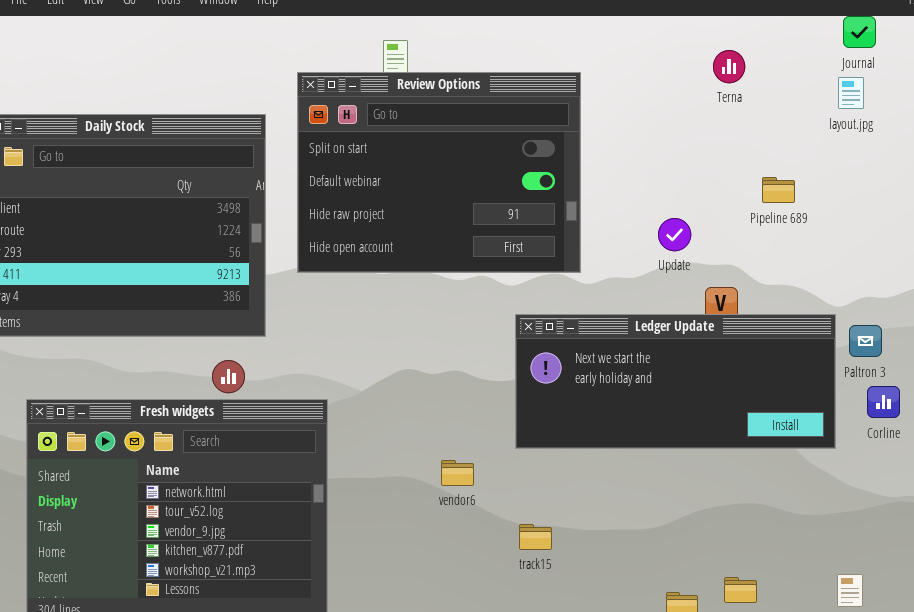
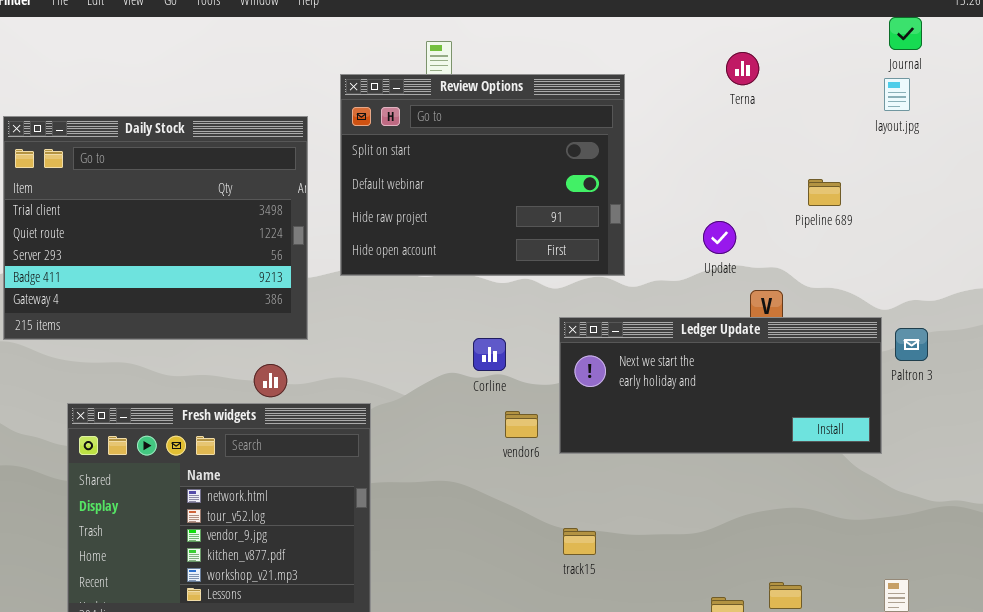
Terna: [713,50,745,83] -> [726,52,759,85], moved
Corline: [867,386,900,418] -> [473,338,506,371], moved
vendor6: [441,460,474,486] -> [505,411,538,438], moved

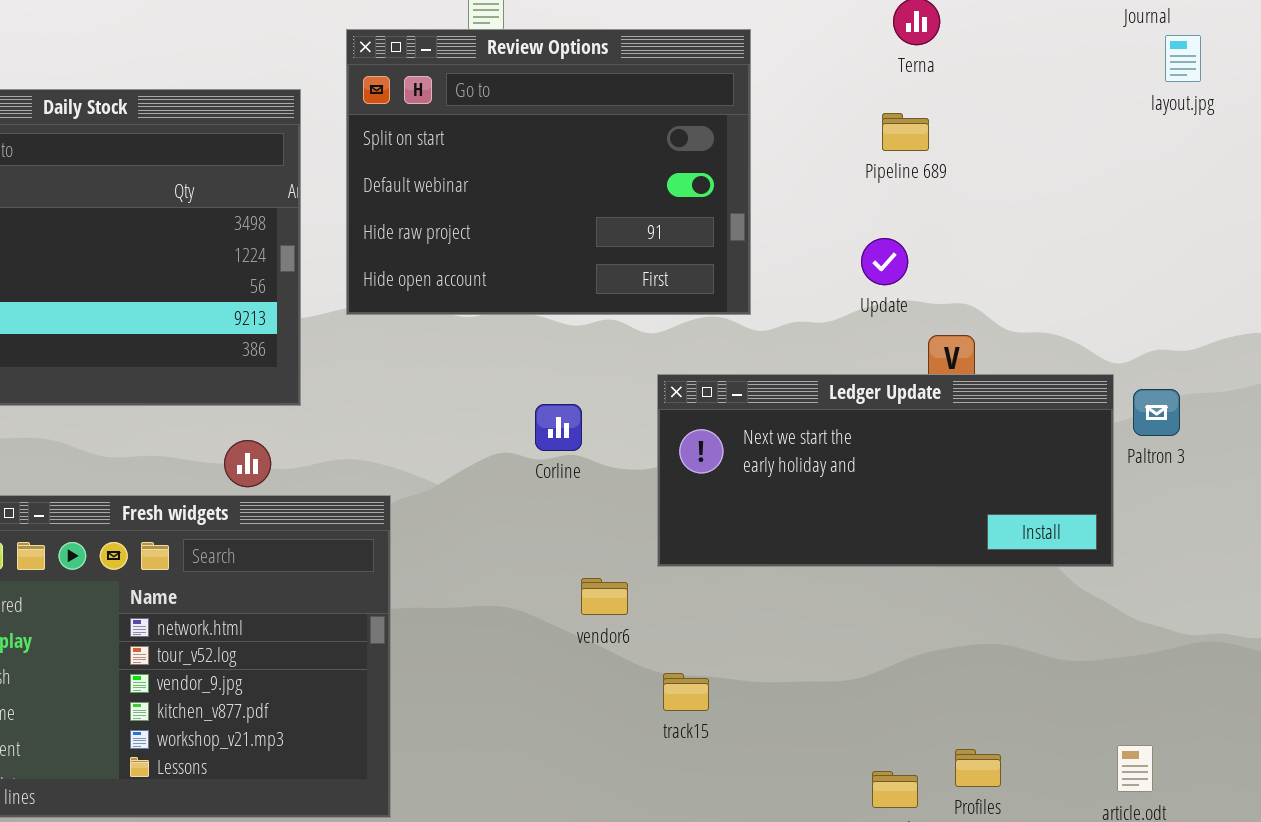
layout.jpg: [884,78,910,111] -> [1165,35,1201,82], moved
Pipeline 689: [808,179,841,206] -> [882,113,929,151], moved
vendor6: [505,411,538,438] -> [581,578,628,615], moved

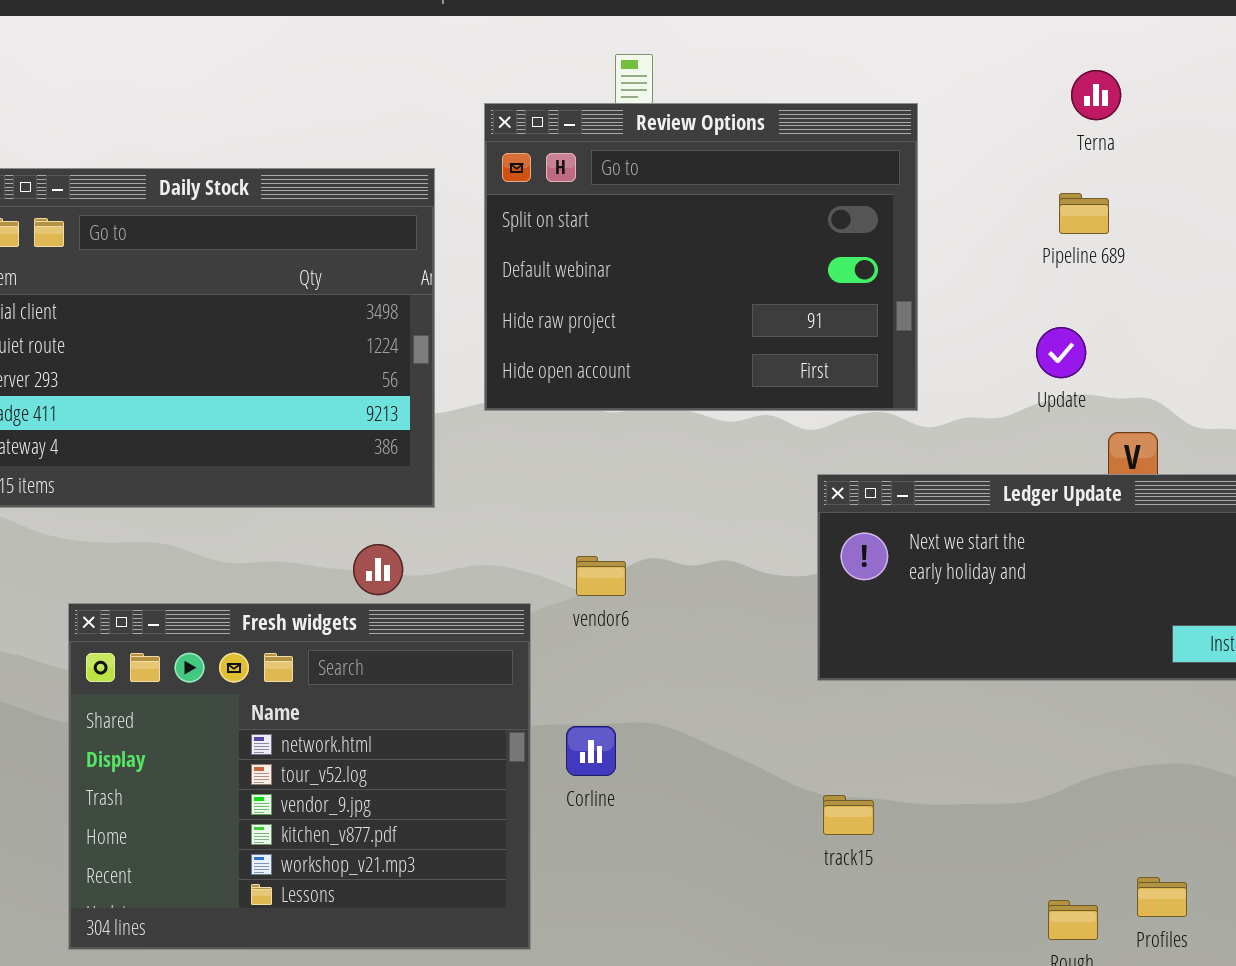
Corline: [535,404,582,451] -> [566,726,616,776], moved
vendor6: [581,578,628,615] -> [576,556,626,596], moved

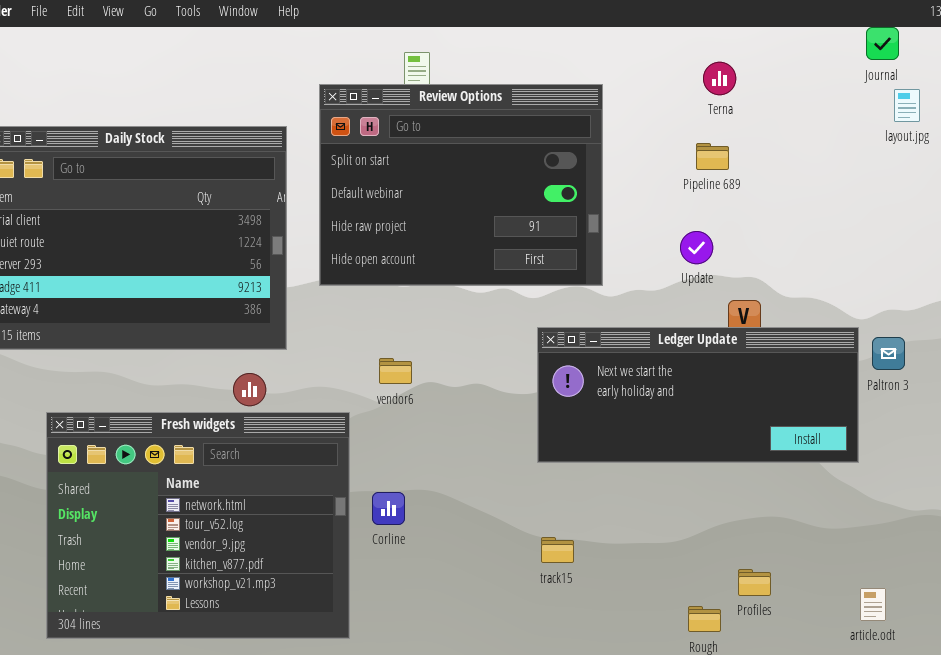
vendor6: [576,556,626,596] -> [379,358,412,384], moved
Profiles: [1137,877,1187,917] -> [738,569,771,596], moved

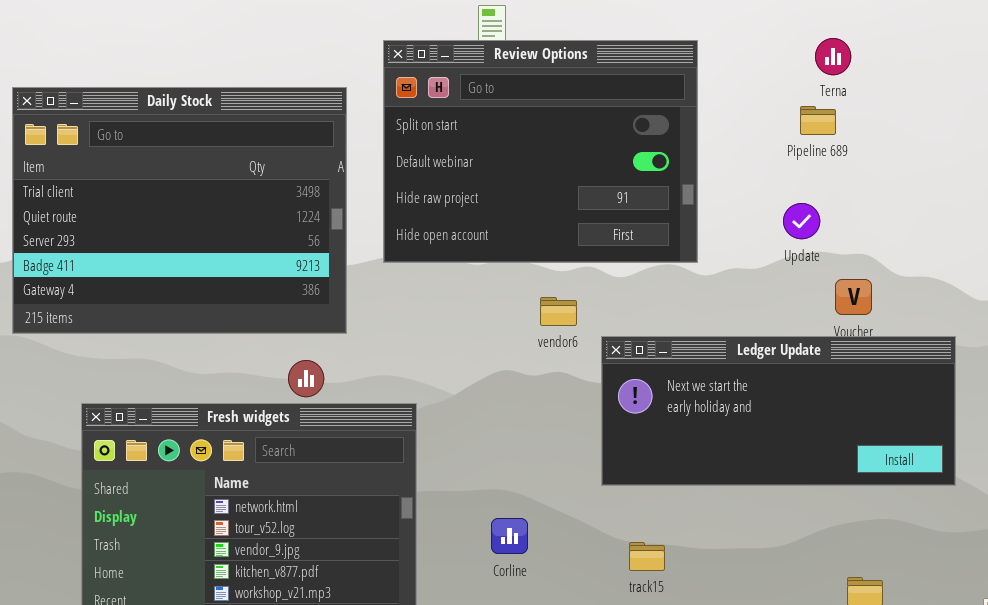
Terna: [703,62,736,95] -> [815,38,851,75], moved
Ledger Update: [537,327,859,463] -> [601,336,956,486], moved
vendor6: [379,358,412,384] -> [540,297,577,326], moved
Corline: [372,492,405,525] -> [491,518,528,554], moved

